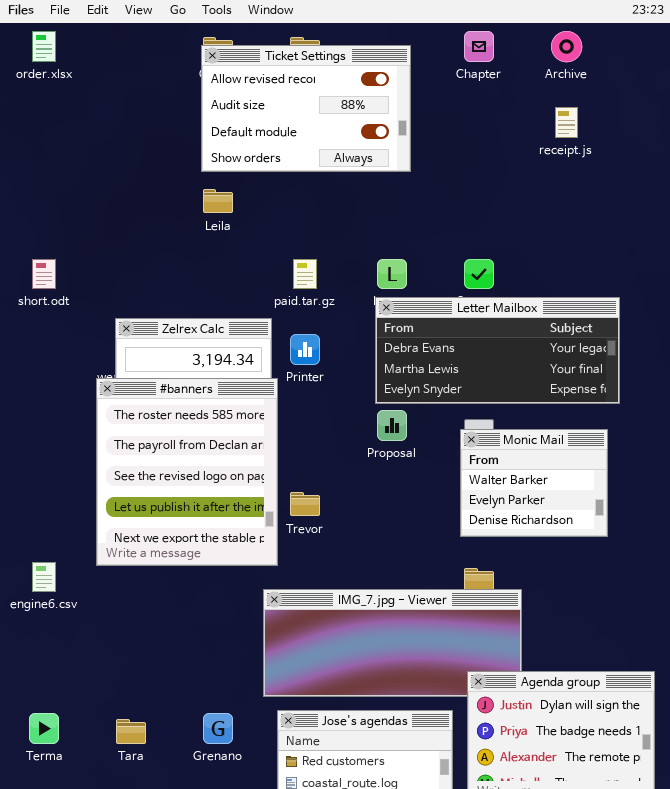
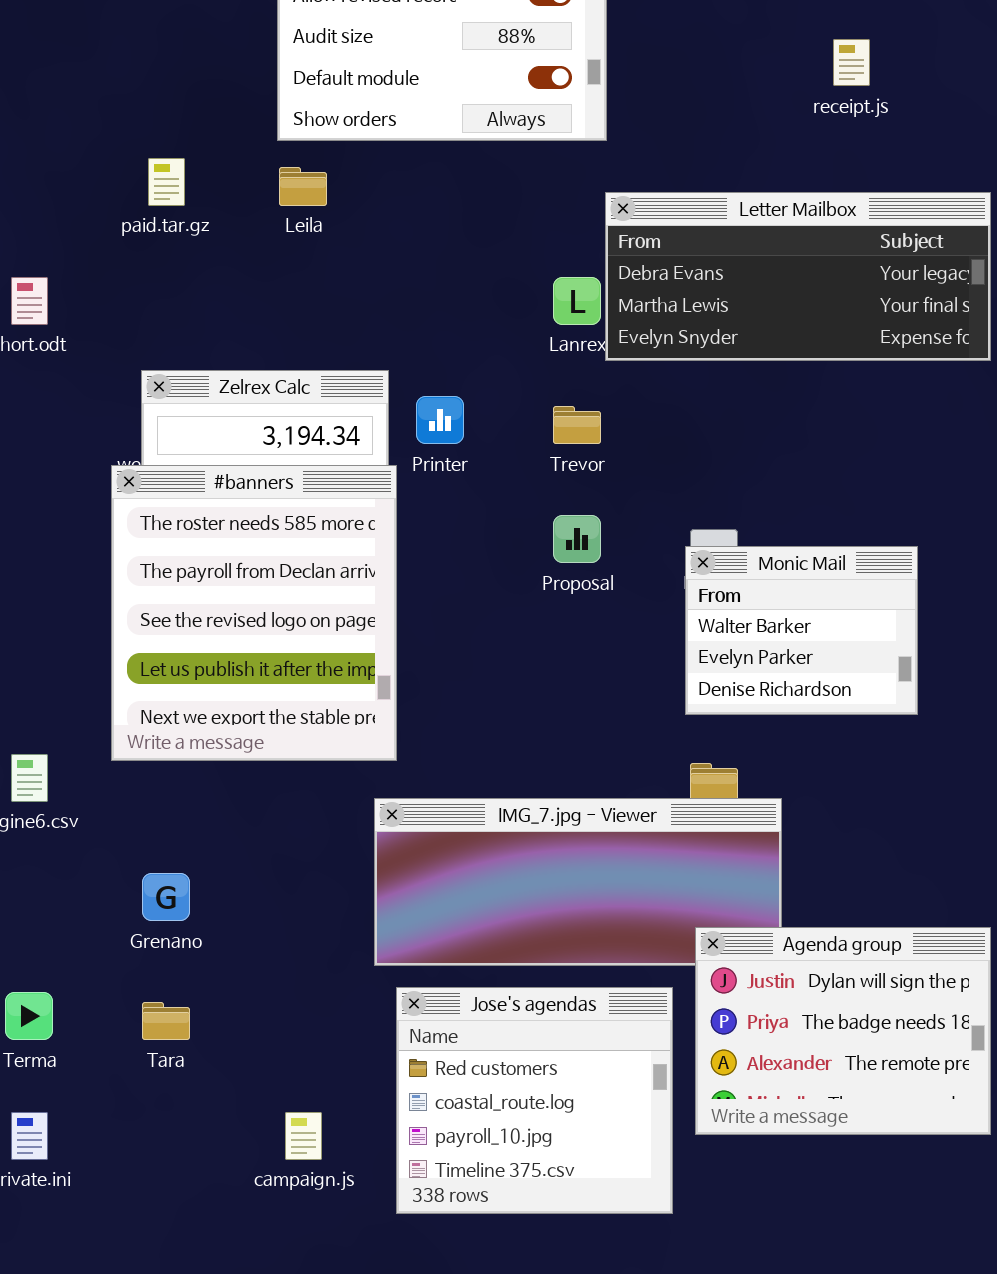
paid.tar.gz: [293,259,317,289] -> [148,158,185,206], moved
Letter Mailbox: [375,297,620,404] -> [605,192,991,361], moved
Trevor: [290,492,320,516] -> [553,406,601,444], moved
Grenano: [203,713,233,744] -> [142,873,190,921], moved

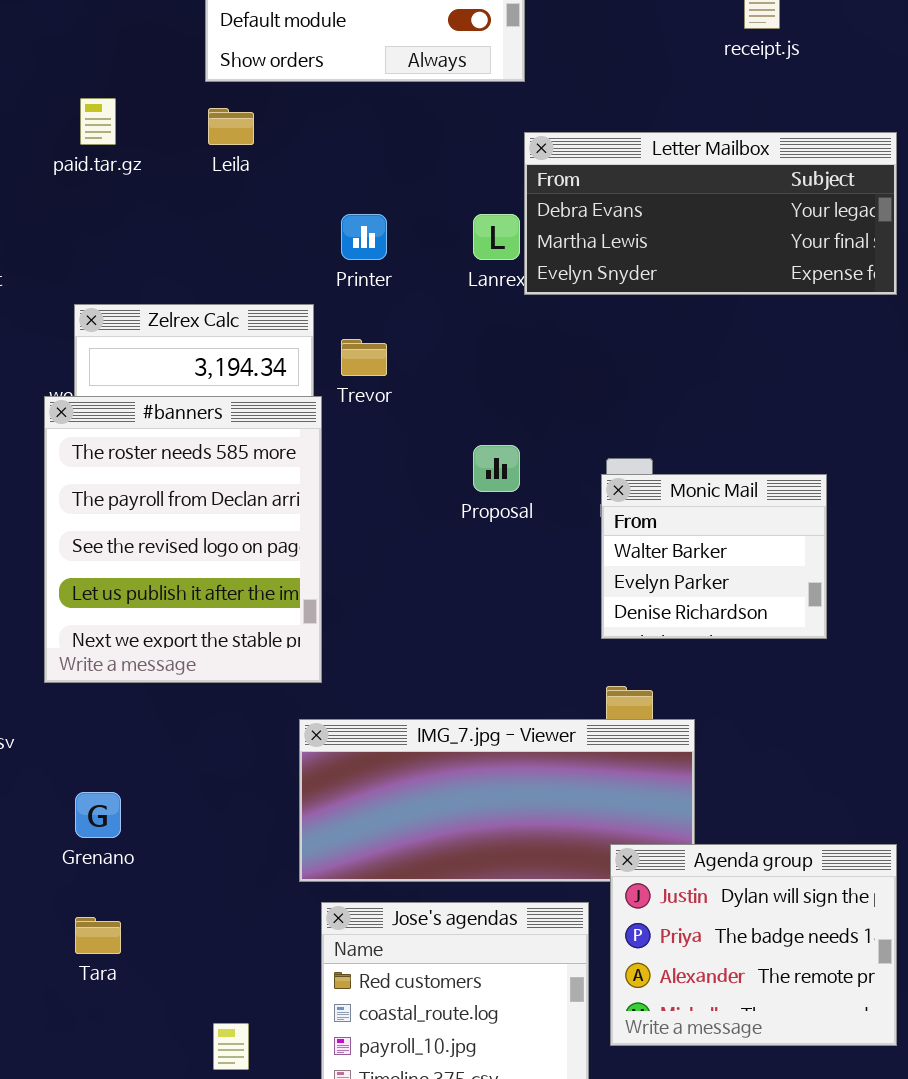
Printer: [416,396,464,444] -> [341,214,387,260], moved
Trevor: [553,406,601,444] -> [341,339,387,376], moved

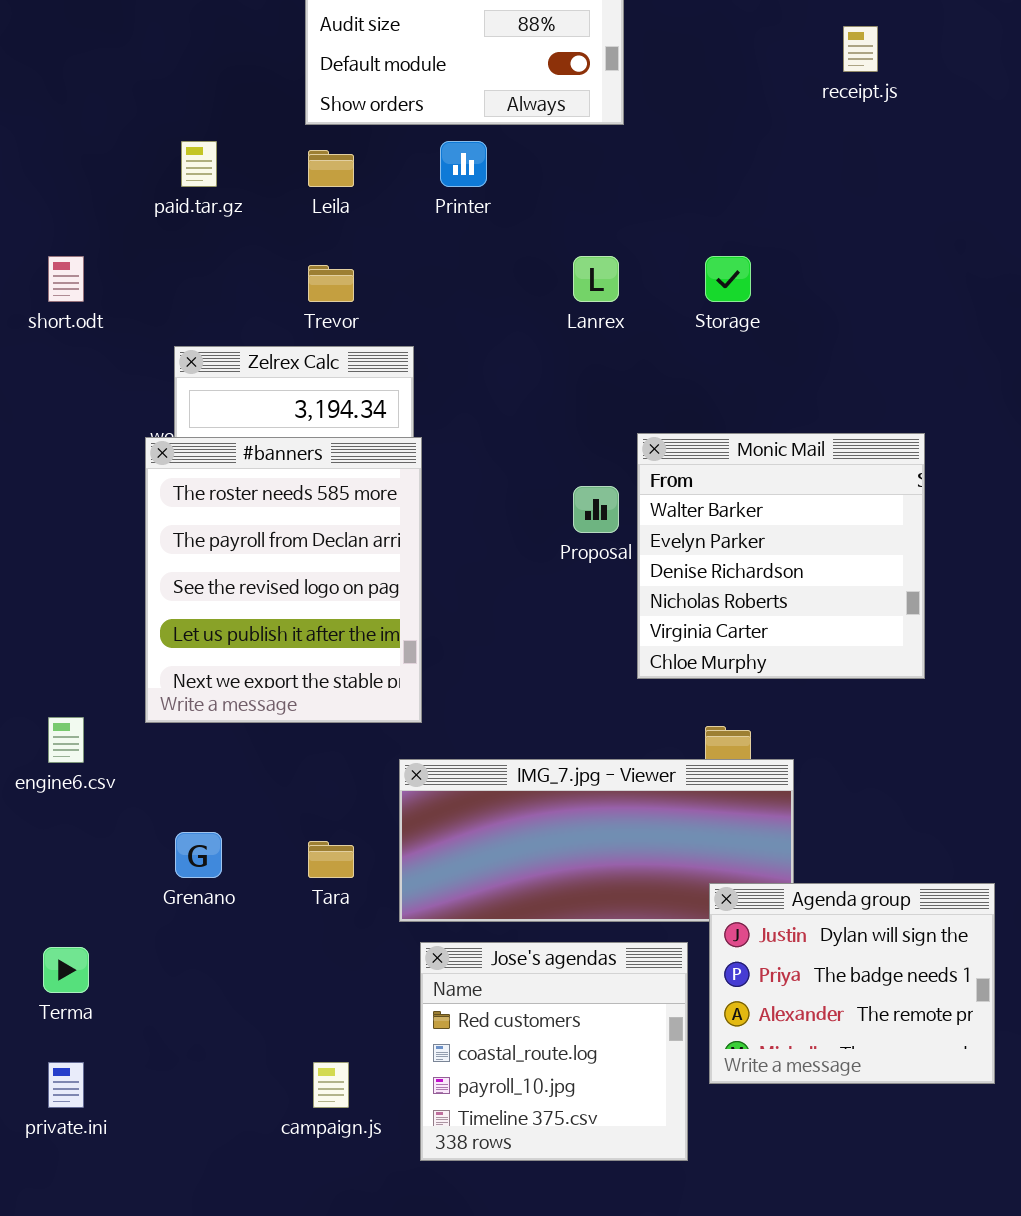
Letter Mailbox: [524,132,897,295] -> none, closed
Printer: [341,214,387,260] -> [440,141,487,187], moved
Trevor: [341,339,387,376] -> [308,265,354,302], moved
Monic Mail: [601,474,827,639] -> [637,433,925,679], resized
Tara: [75,917,121,954] -> [308,841,354,878], moved

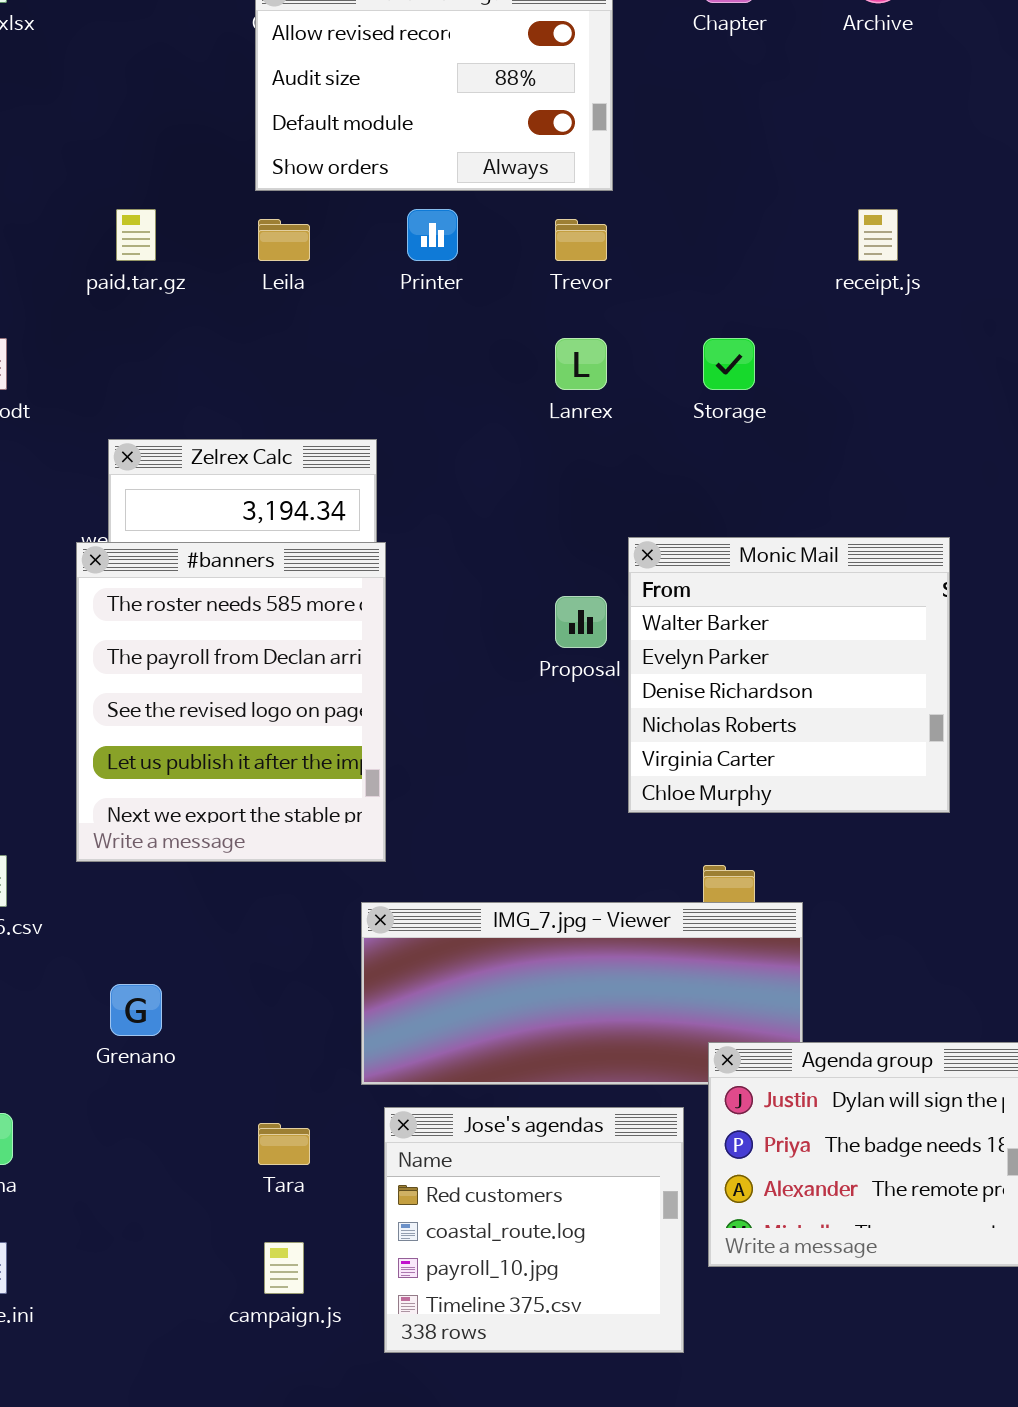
receipt.js: [843,26,878,72] -> [858,209,898,261], moved
Trevor: [308,265,354,302] -> [555,219,607,261], moved
Tara: [308,841,354,878] -> [258,1123,310,1165], moved

